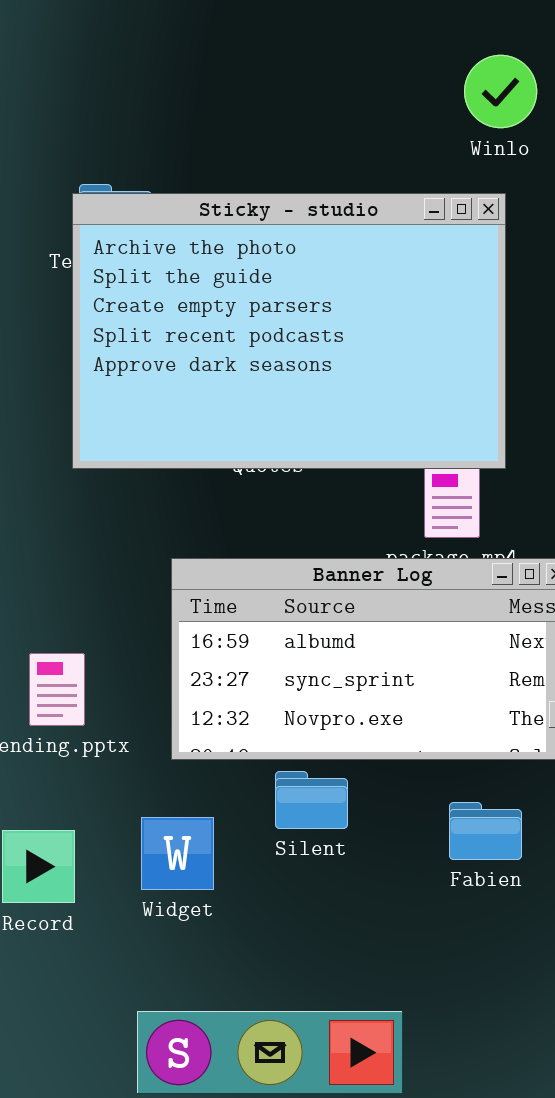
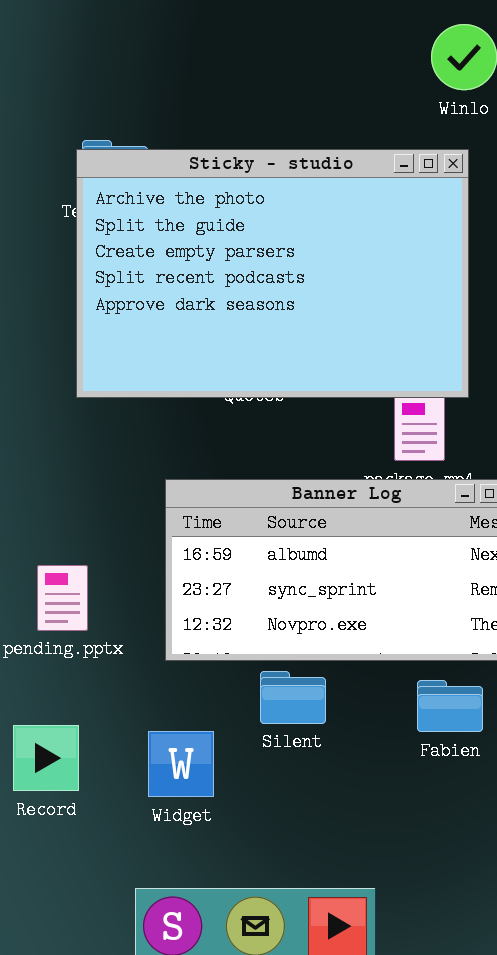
Fabien: [449,802,522,860] -> [417,680,483,732], moved
Widget: [141,817,214,890] -> [148,731,214,797], moved

